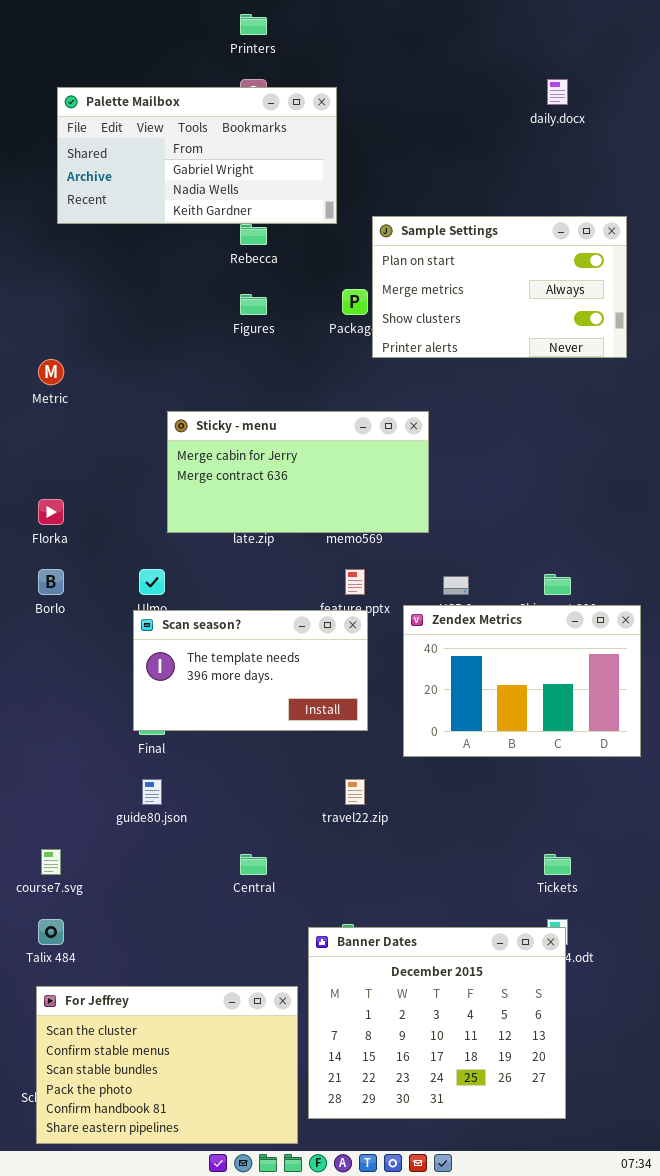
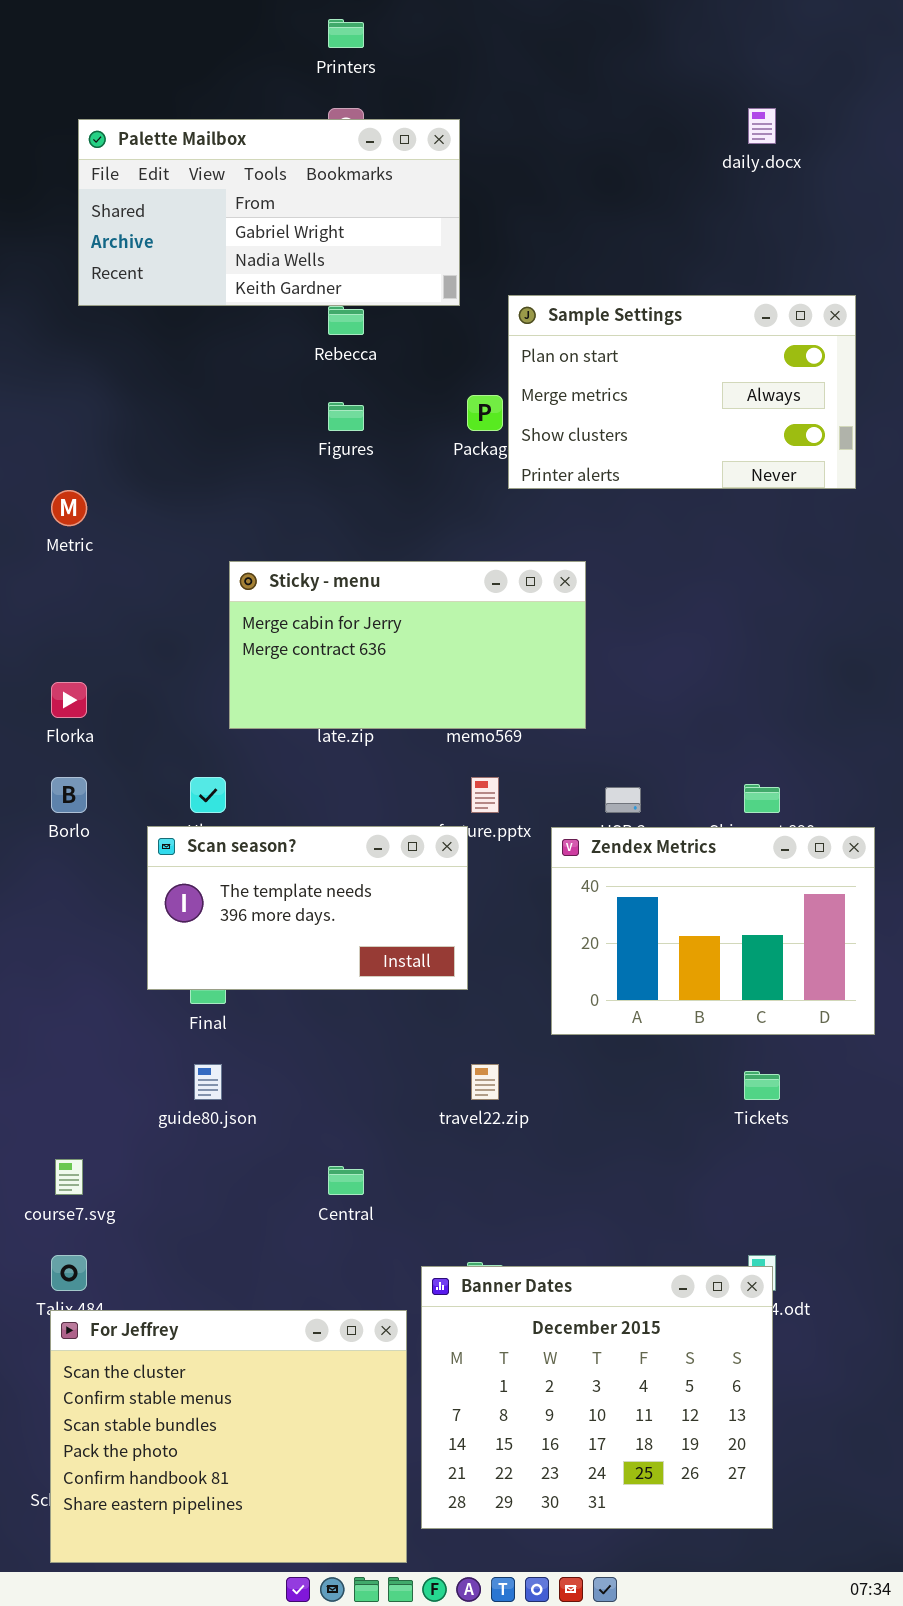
Scan season?: [133,610,368,731] -> [147,826,468,990], moved
Tickets: [544,854,571,875] -> [744,1071,780,1100], moved
For Jeffrey: [36,986,298,1144] -> [50,1310,407,1563], resized

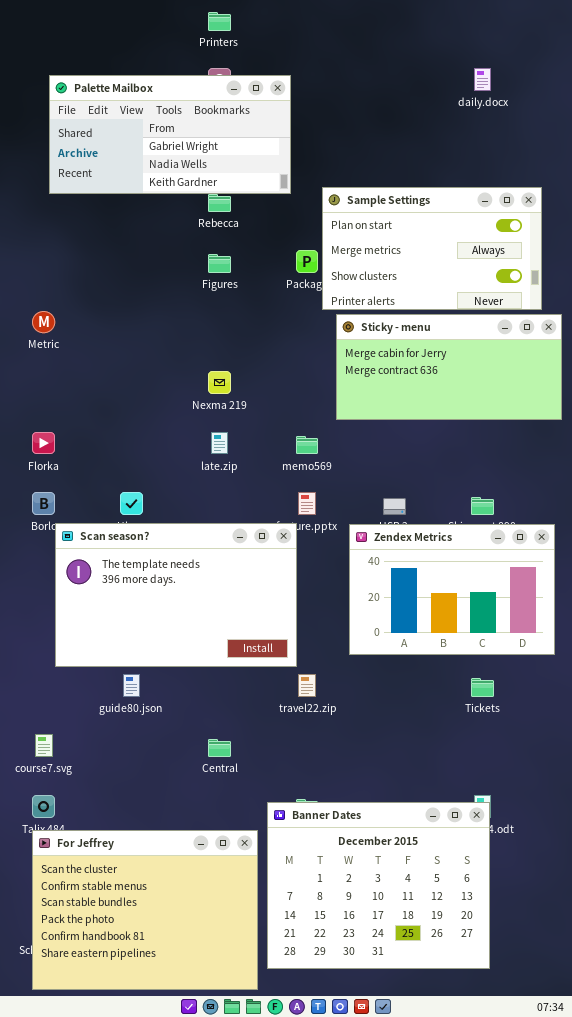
Sticky - menu: [229,561,586,729] -> [336,314,562,420], moved
Scan season?: [147,826,468,990] -> [55,523,297,667], resized

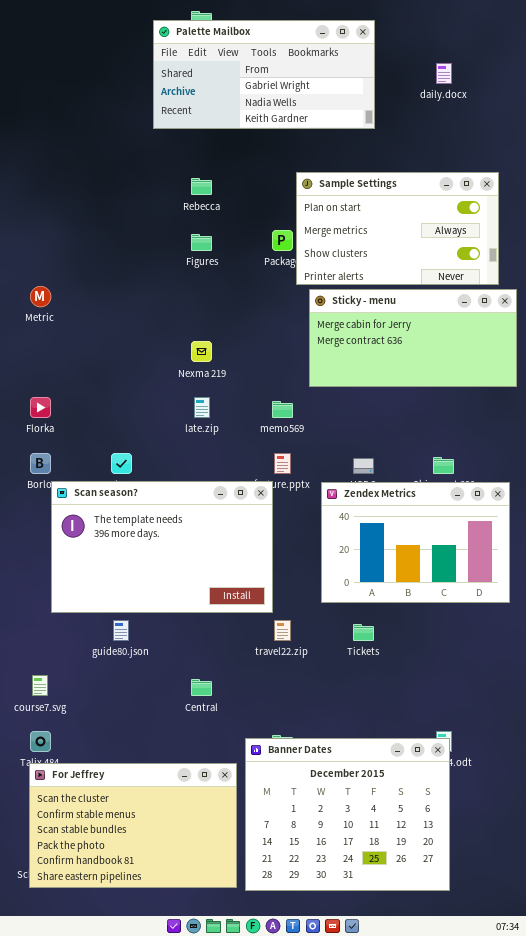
Palette Mailbox: [49,75,291,194] -> [153,20,375,129], moved
Tickets: [471,678,494,697] -> [353,624,374,641], moved
For Jeffrey: [32,830,258,990] -> [29,763,237,888], resized

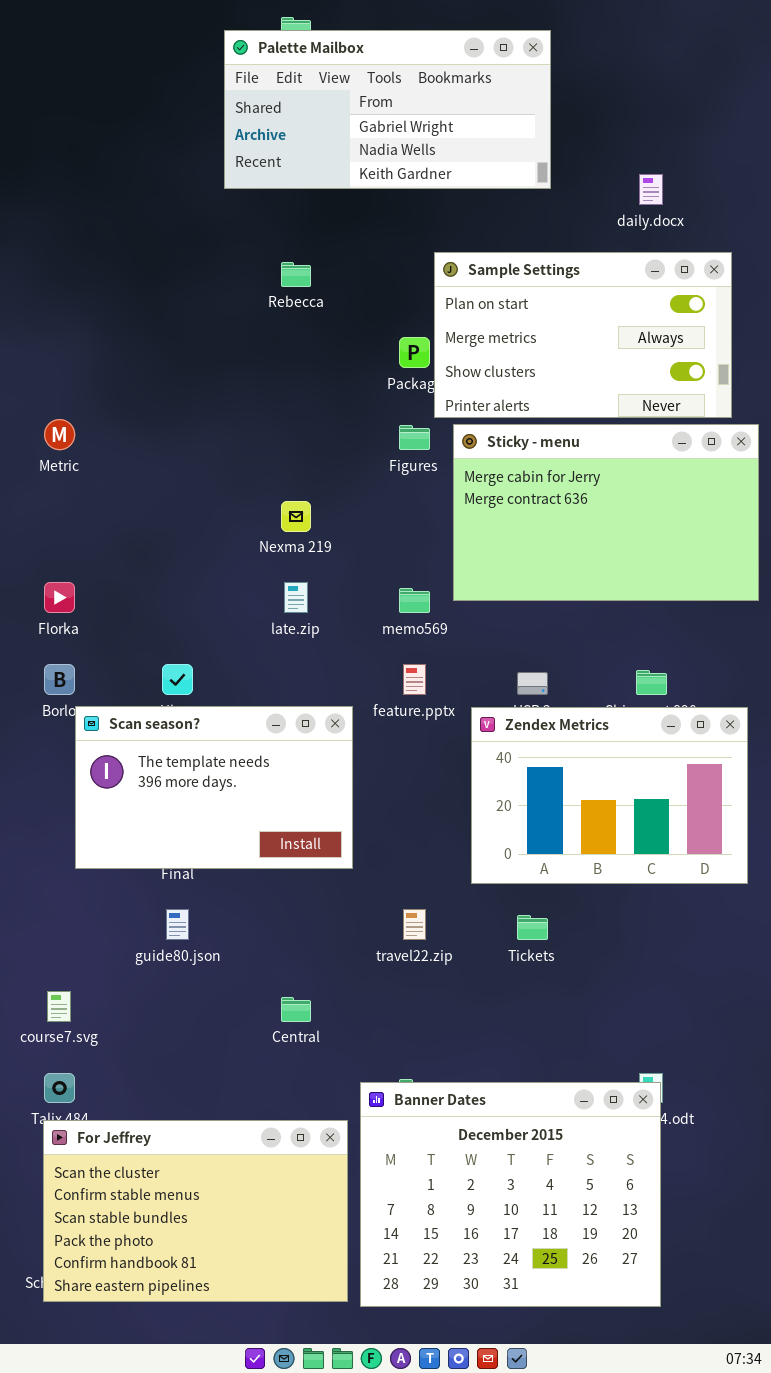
daily.docx: [436,63,452,84] -> [639,174,663,205], moved
Figures: [191,234,212,251] -> [399,425,430,450], moved
Sticky - menu: [309,289,517,387] -> [453,424,759,601], resized
Scan season?: [51,481,273,613] -> [75,706,353,869], resized

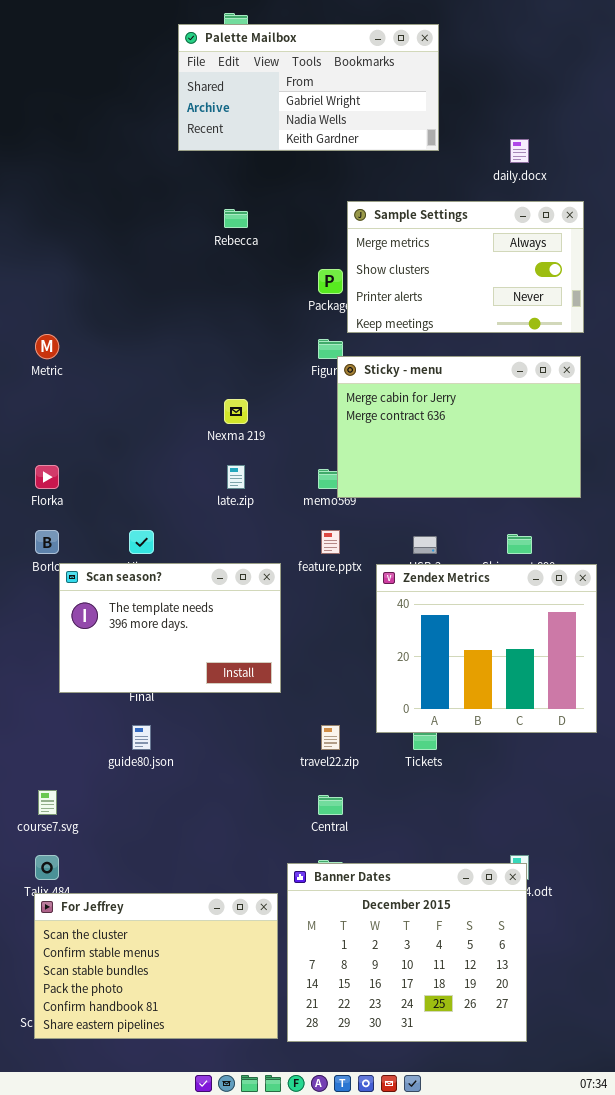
Sample Settings: [434,252,732,418] -> [347,201,584,333], scrolled down 1 row
Sticky - menu: [453,424,759,601] -> [337,356,581,498], moved
Zendex Metrics: [471,707,748,884] -> [376,564,597,733], resized
Central: [281,997,311,1022] -> [318,795,343,815], moved

